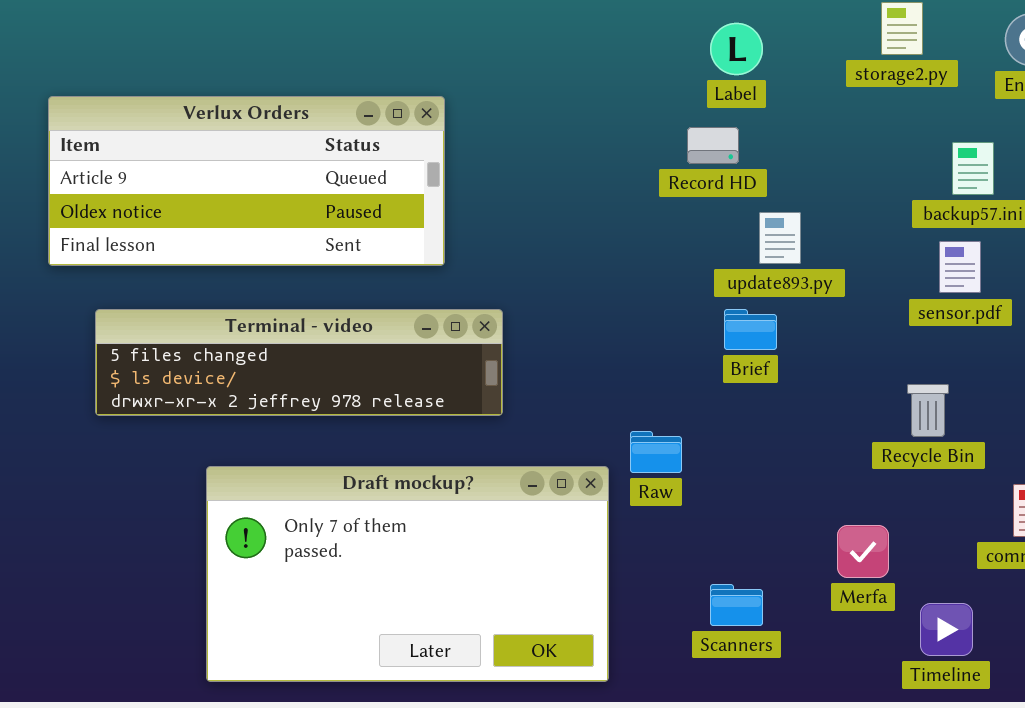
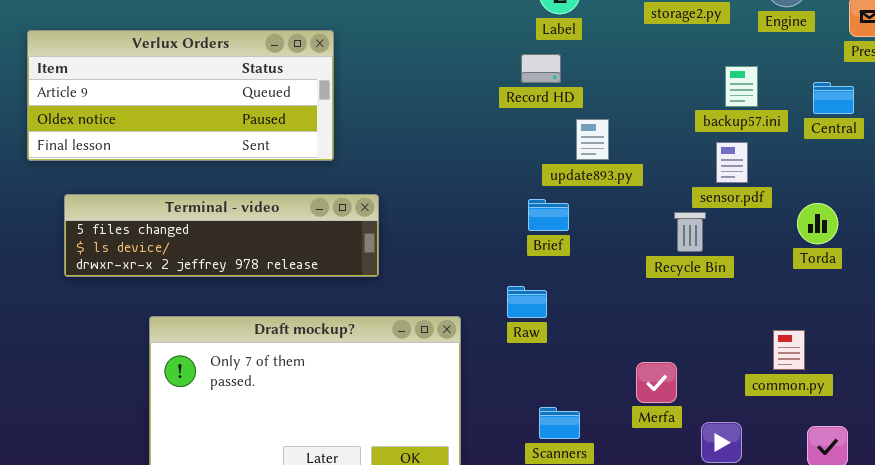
Brief: [724,309,777,350] -> [528,199,569,231], moved
Recycle Bin: [907,384,949,437] -> [674,212,706,252], moved
Raw: [630,431,682,473] -> [507,286,547,318], moved

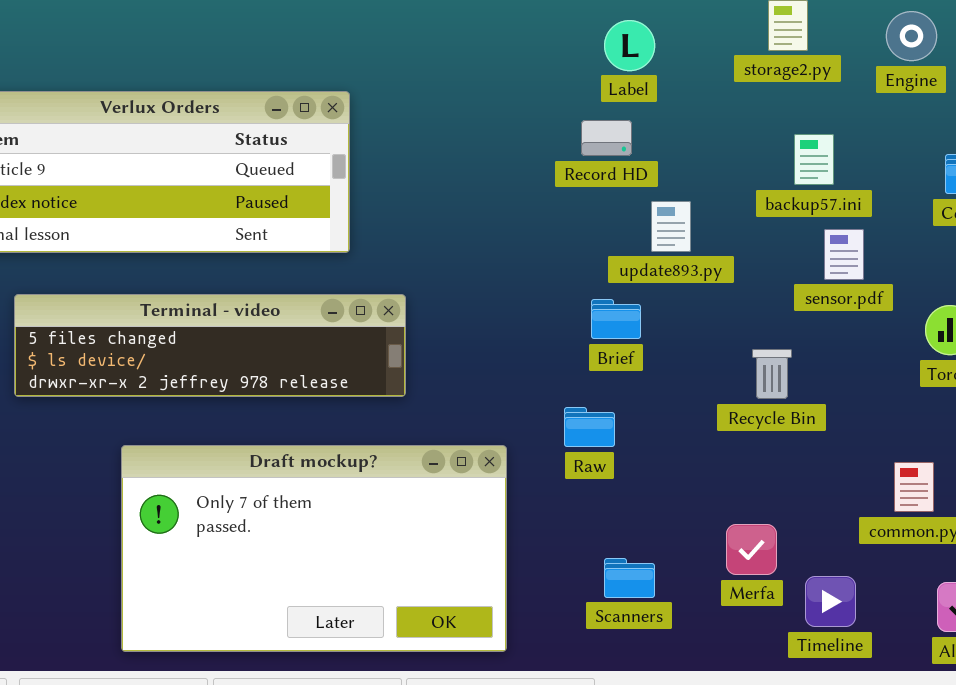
backup57.ini: [725,66,758,107] -> [794,134,834,185], moved
Recycle Bin: [674,212,706,252] -> [752,349,792,399], moved
Merfa: [636,362,677,403] -> [726,524,777,575], moved

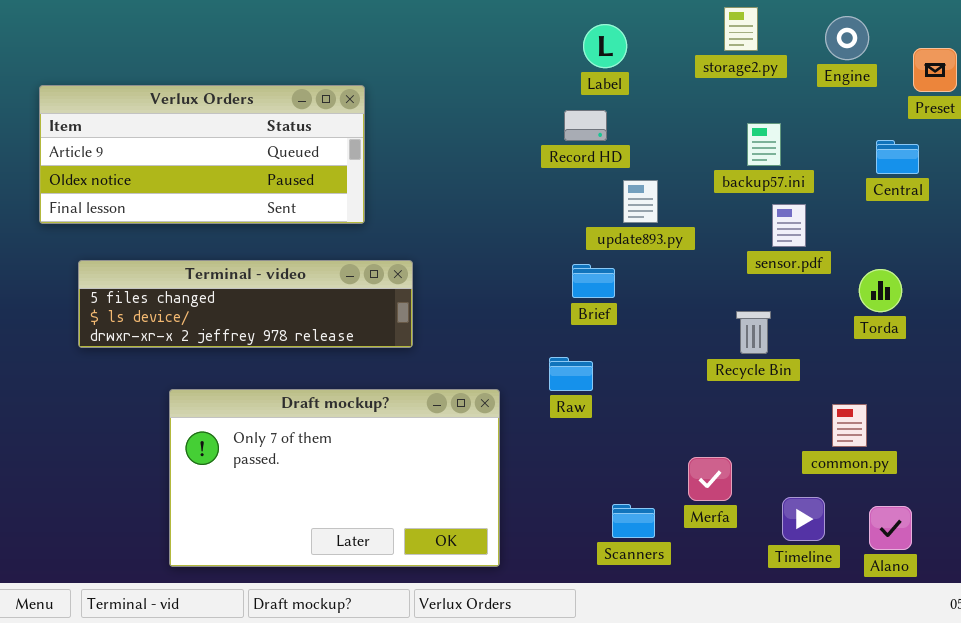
Recycle Bin: [752,349,792,399] -> [736,311,771,354], moved
Scanners: [604,558,655,598] -> [612,504,655,538], moved
Timeline: [805,576,856,627] -> [782,497,825,541], moved

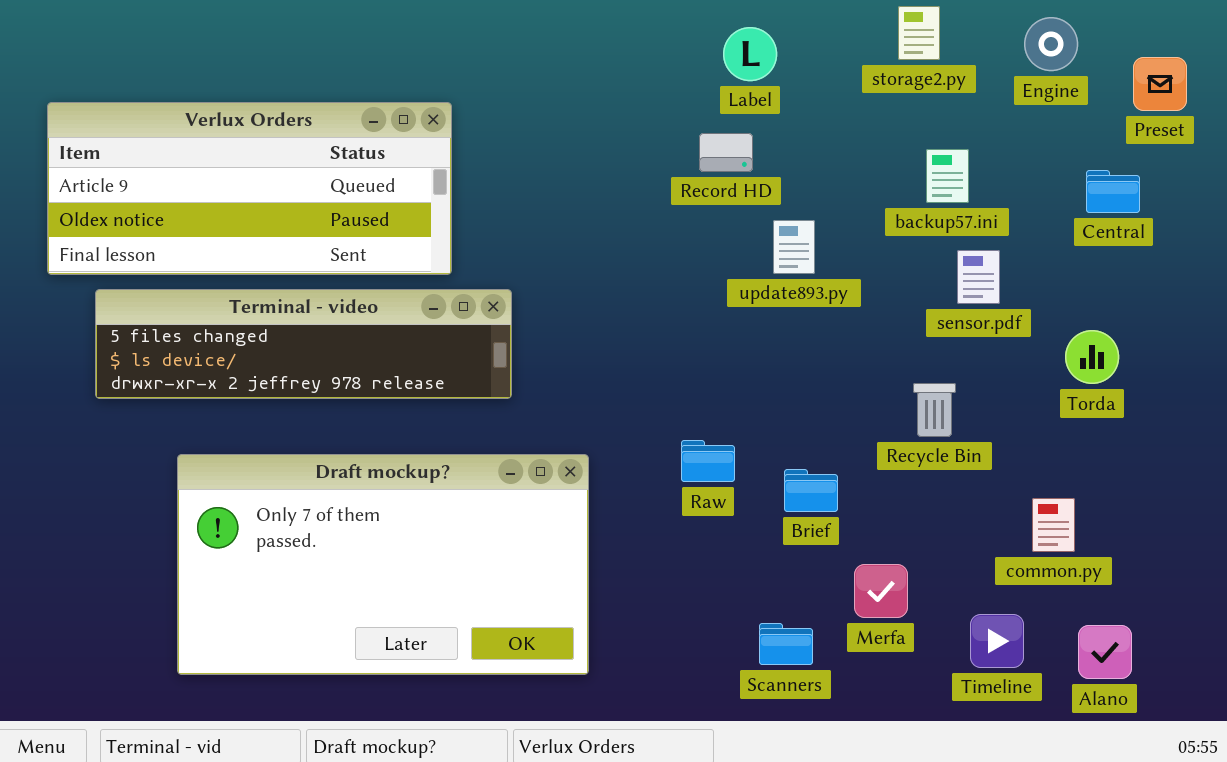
Terminal - video: [78,260,413,348] -> [95,289,512,399], moved
Brief: [572,264,615,298] -> [784,469,838,512], moved
Draft mockup?: [169,389,500,567] -> [177,454,589,675], moved

